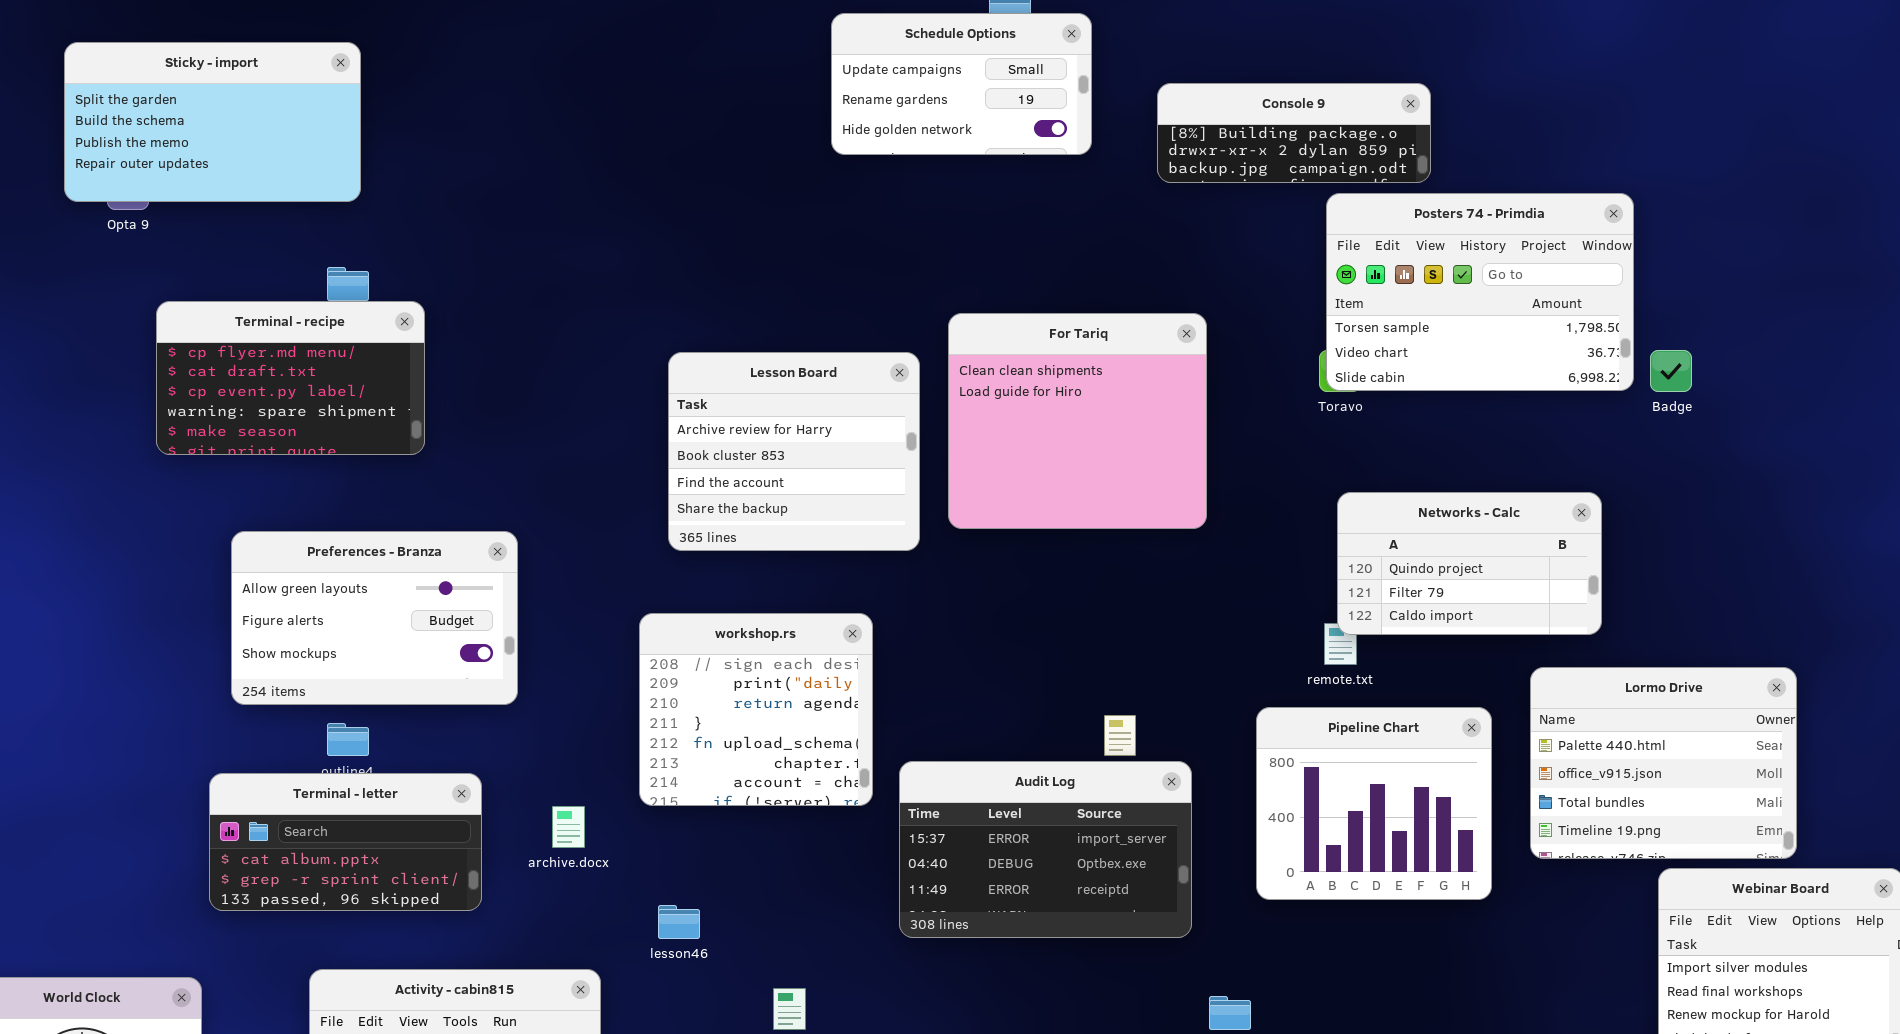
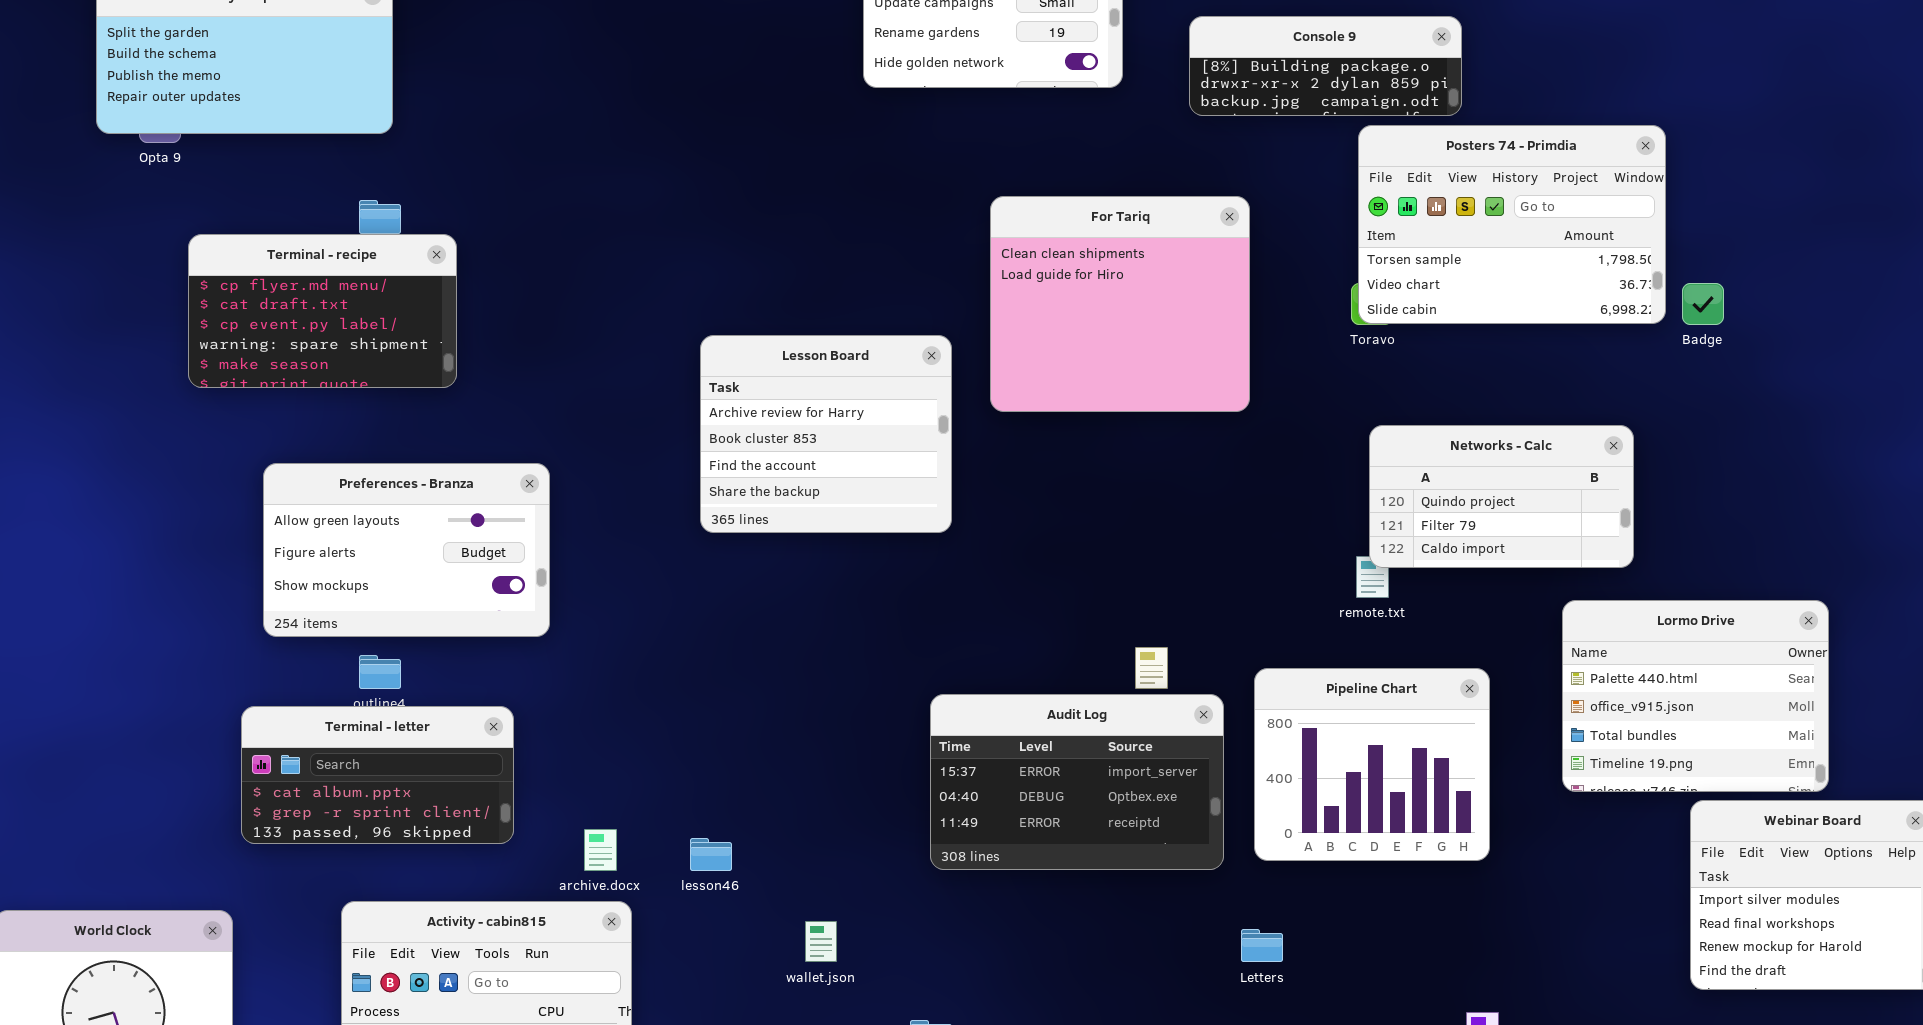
For Tariq: [948,313,1207,529] -> [990,196,1250,412], moved
Lesson Board: [668,352,920,551] -> [700,335,952,533], moved
workshop.rs: [639,613,873,806] -> none, closed
Pipeline Chart: [1256,707,1492,900] -> [1254,668,1490,861], moved
archive.docx: [552,806,585,848] -> [584,829,617,871], moved

